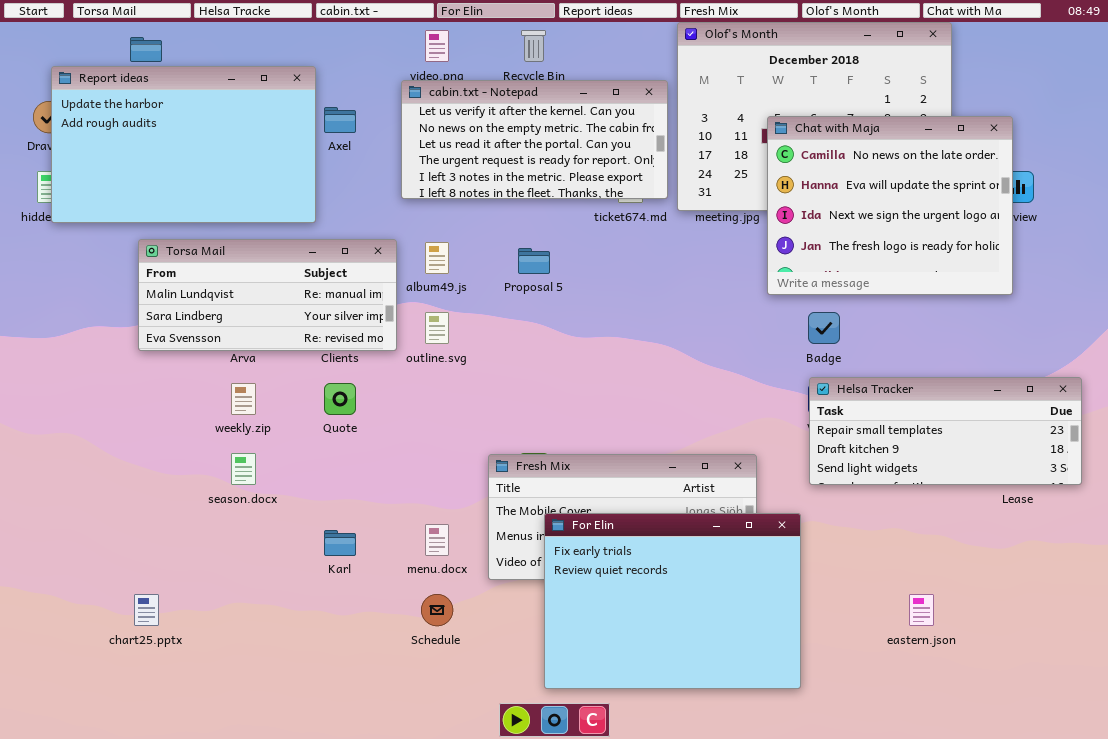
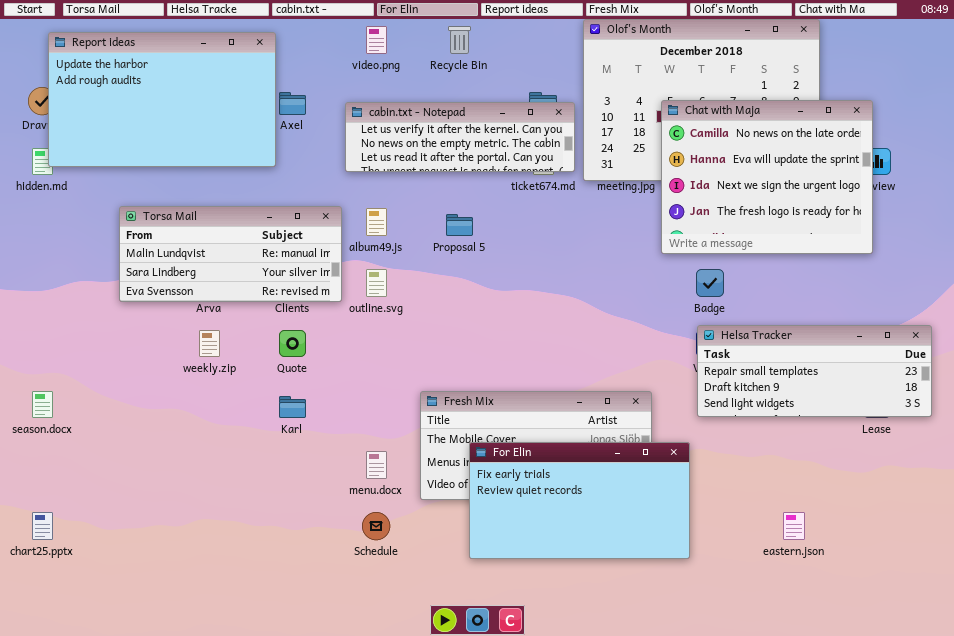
Report ideas: [51,66,316,223] -> [48,32,276,167], moved
cabin.txt - Notepad: [401,80,668,199] -> [345,102,575,172], resized
season.docx: [231,453,256,485] -> [32,391,53,418], moved
For Elin: [544,513,801,689] -> [469,442,690,559], resized
Karl: [324,530,356,556] -> [279,396,306,418], moved
chart25.pptx: [134,594,159,626] -> [32,512,53,540], moved

